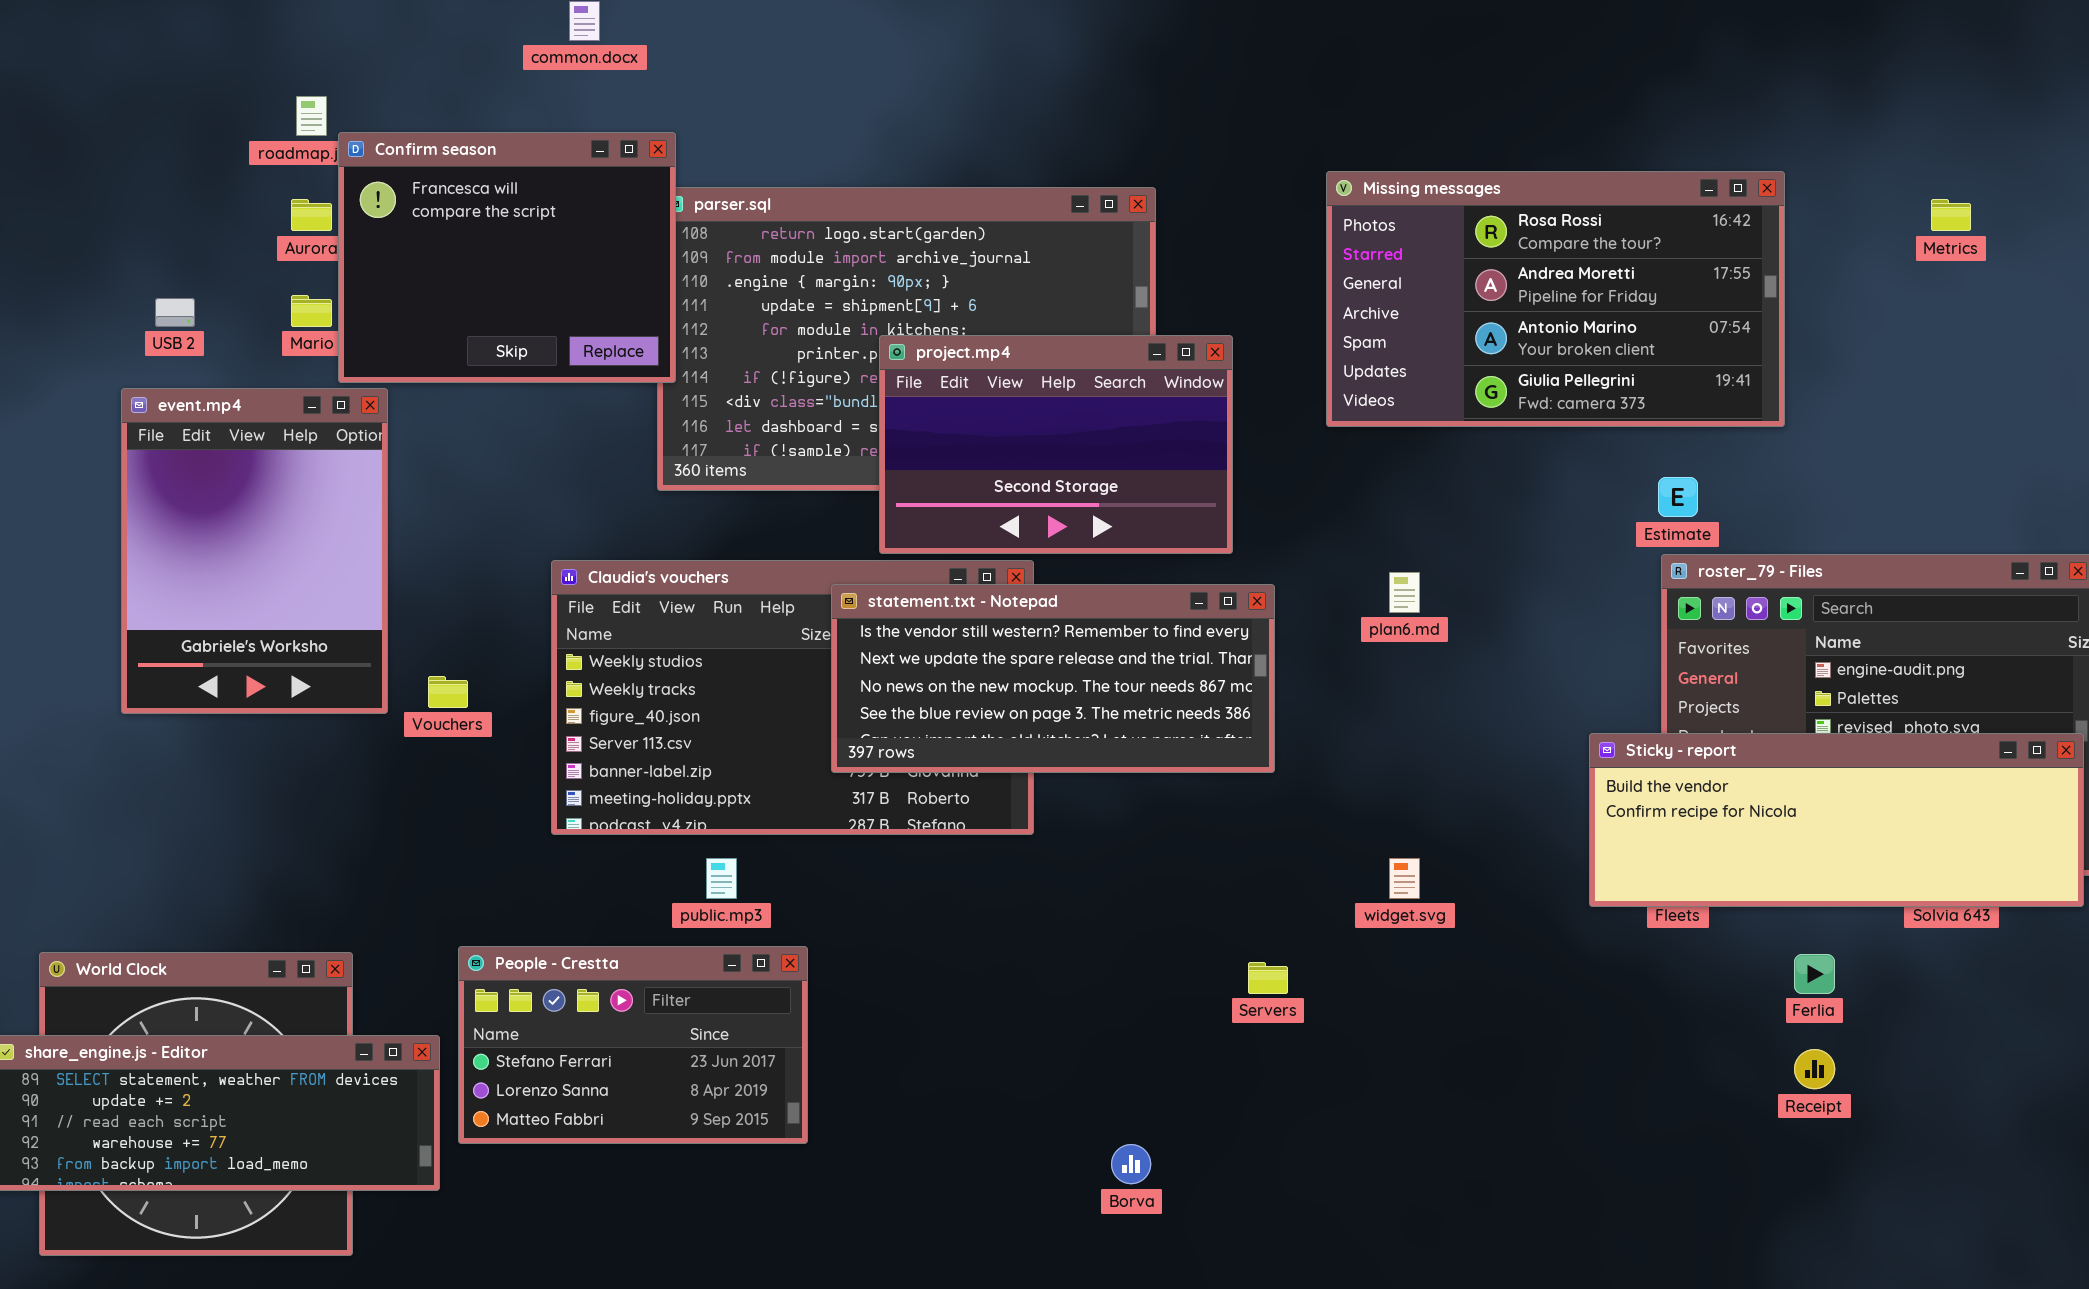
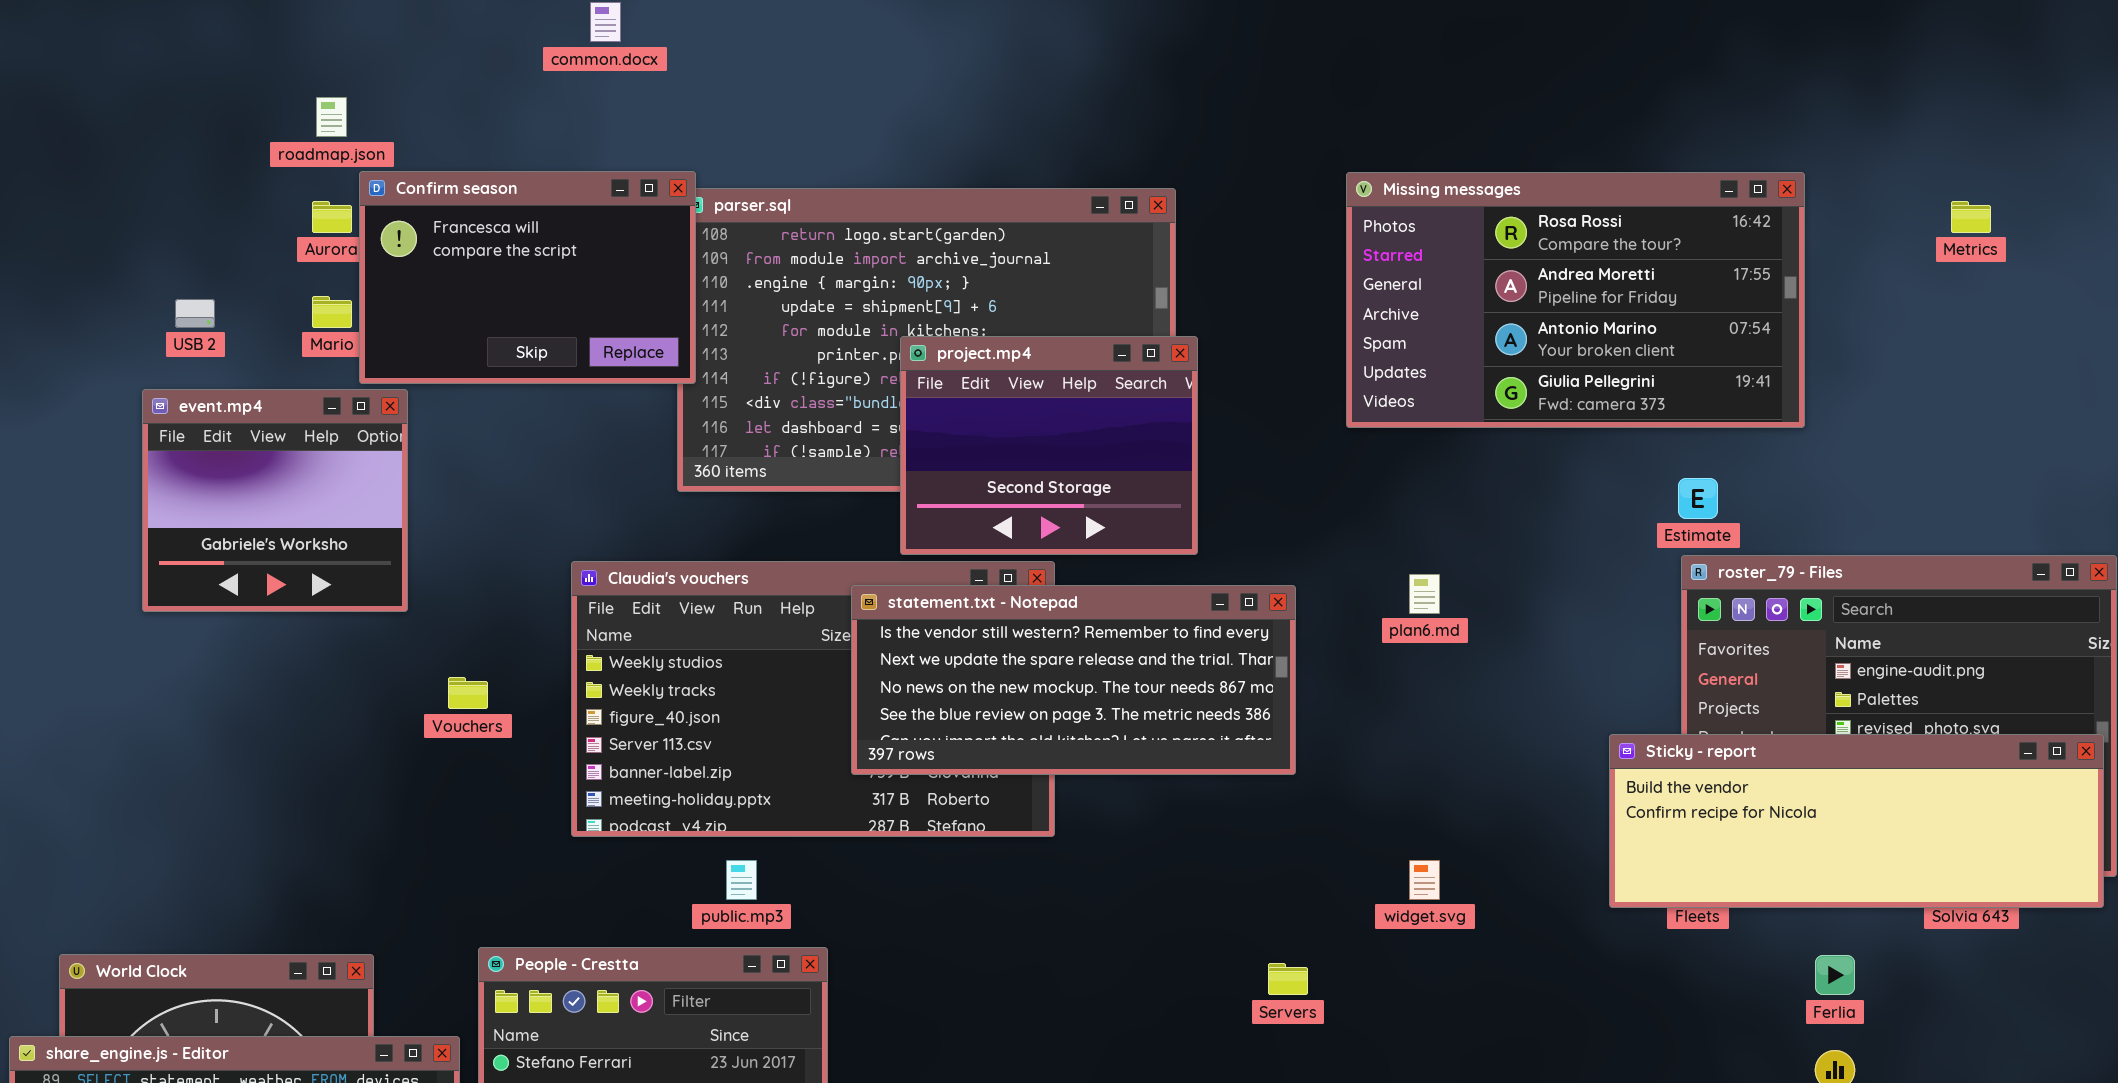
Confirm season: [338,132,676,383] -> [359,171,696,384], resized
project.mp4: [879,335,1233,554] -> [900,336,1198,555], resized
event.mp4: [121,388,388,714] -> [142,389,408,612], resized

